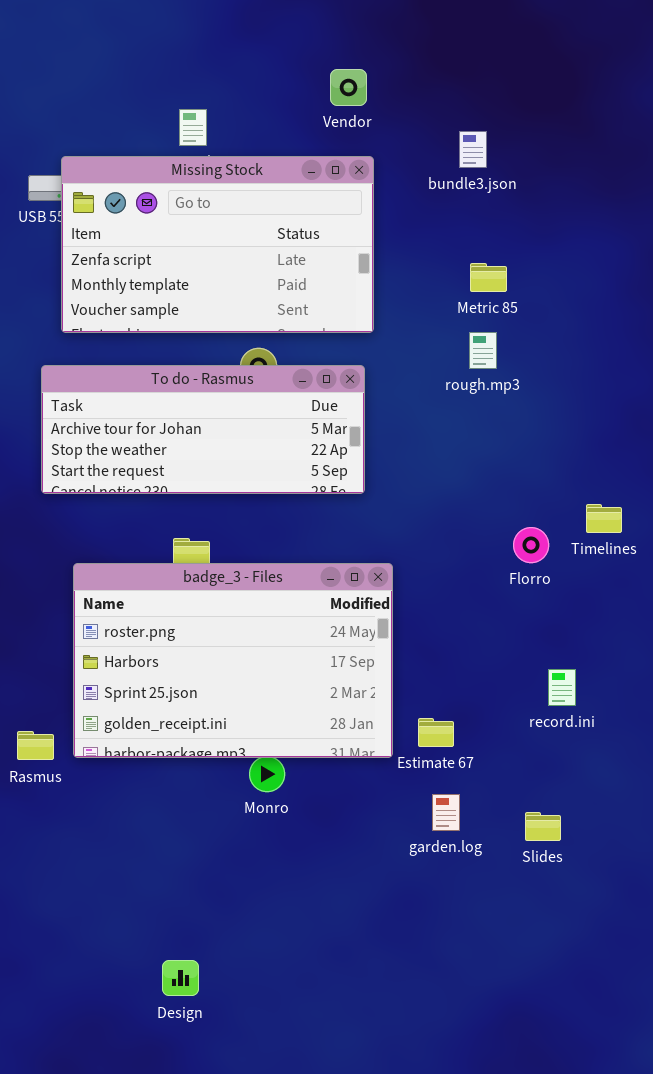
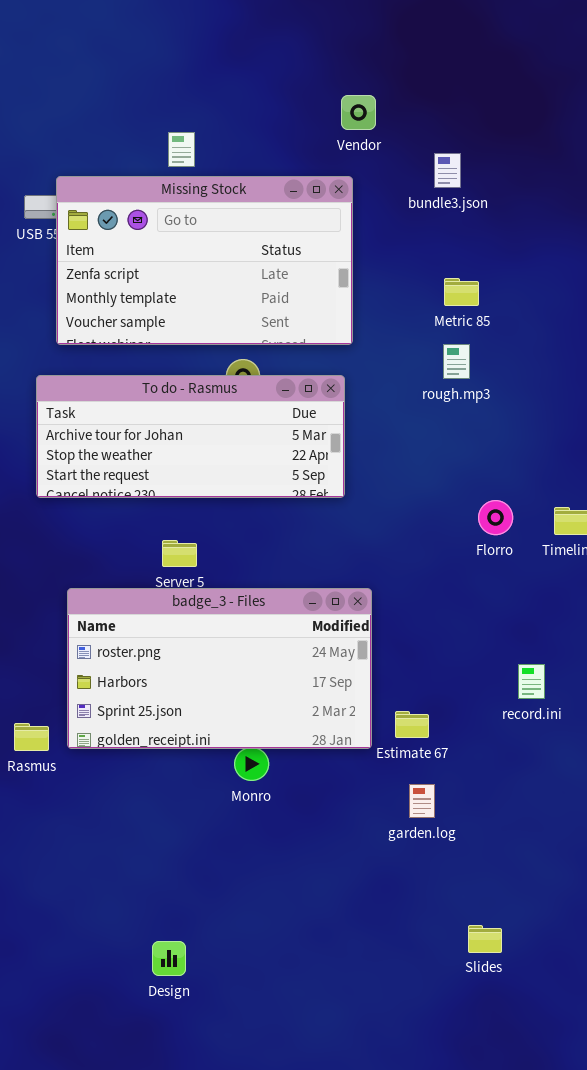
Vendor: [330,69,367,106] -> [341,95,376,130], moved
Florro: [513,527,549,563] -> [478,500,513,535], moved
badge_3 - Files: [73,563,393,758] -> [67,588,372,749], resized
Slides: [525,812,561,841] -> [468,925,502,953], moved

